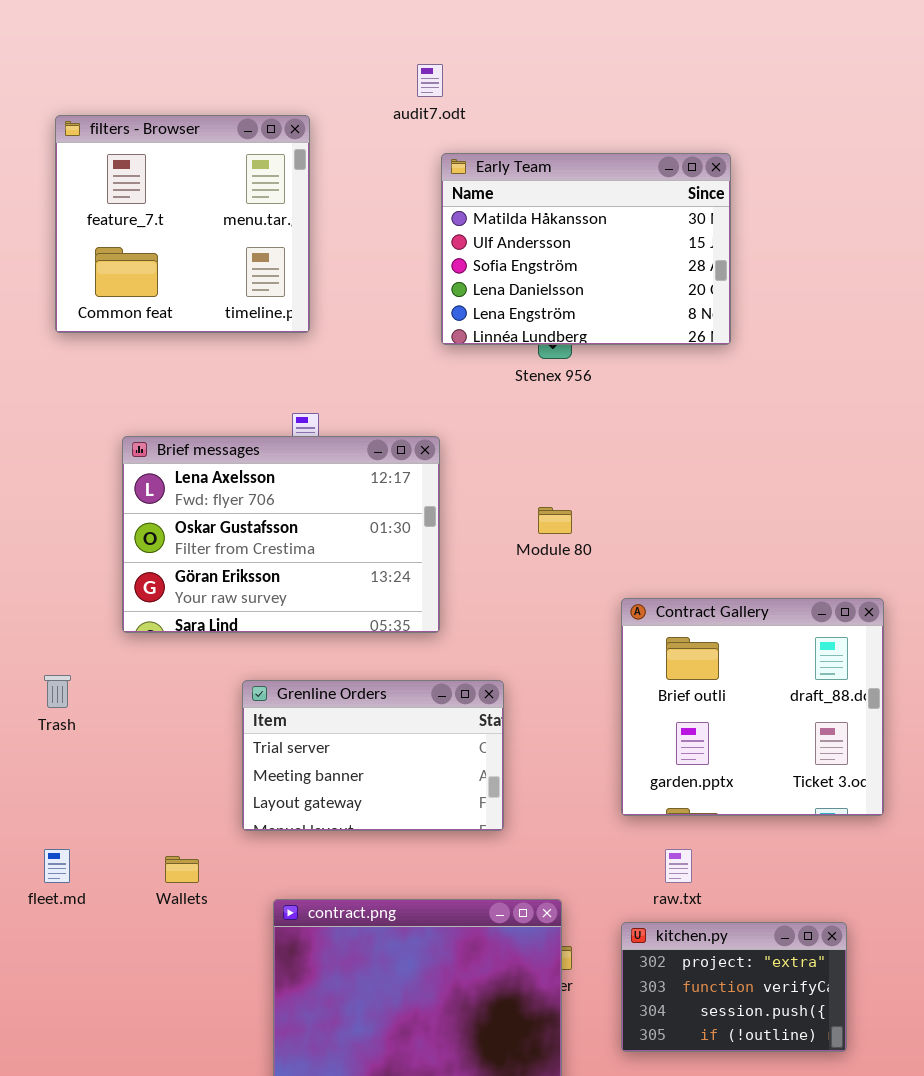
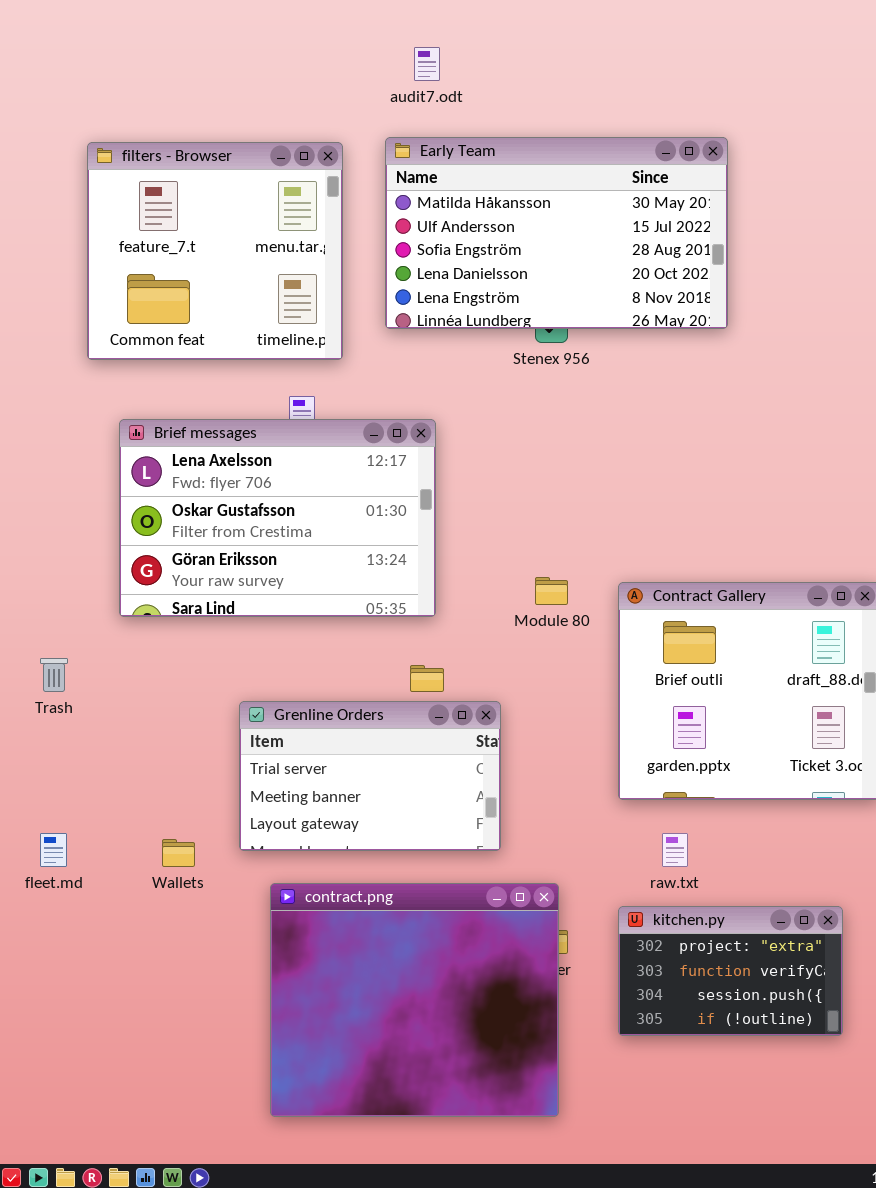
filters - Browser: [55,115,310,333] -> [87,142,343,360], moved
Early Team: [441,153,731,345] -> [385,137,728,329], resized
Module 80: [538,507,572,534] -> [535,577,568,605], moved
Grenline Orders: [242,680,504,831] -> [239,701,501,851], moved

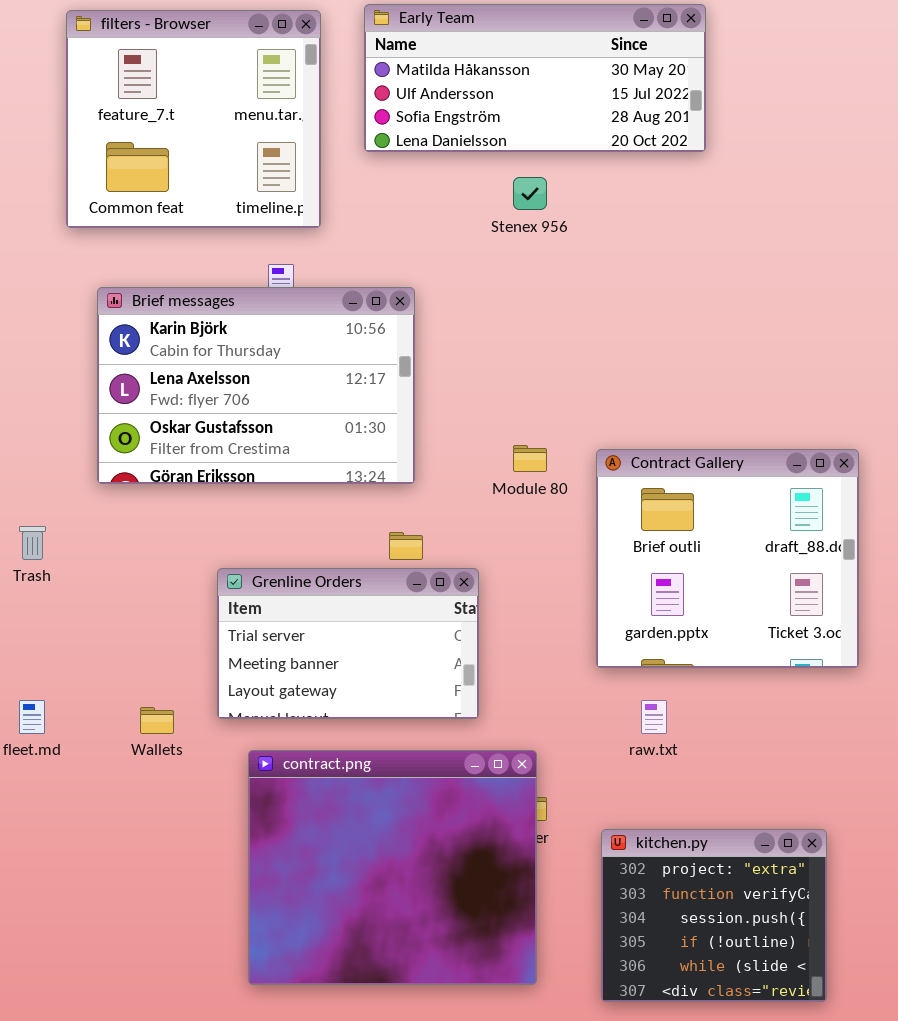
Early Team: [385,137,728,329] -> [364,4,706,152], resized
Brief messages: [119,419,436,617] -> [97,287,415,484], scrolled up 1 row
kitchen.py: [618,906,843,1036] -> [601,829,827,1002], moved, resized

